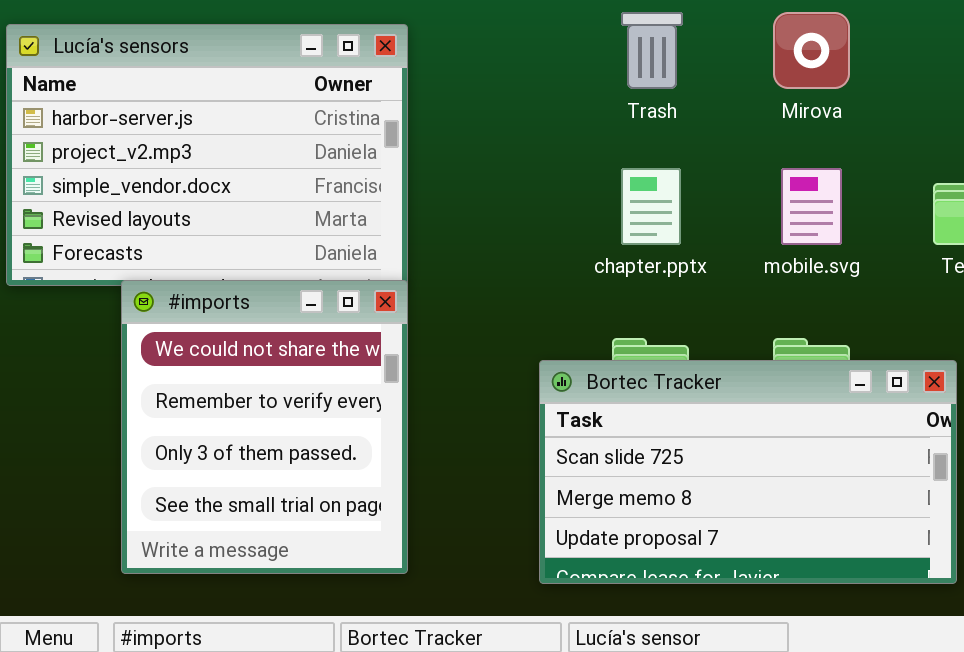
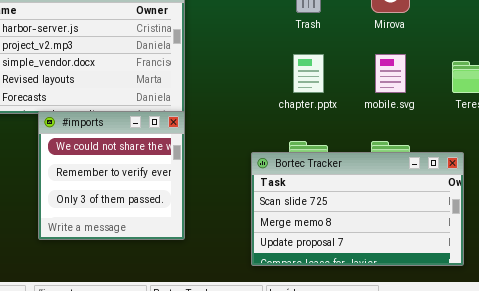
#imports: [121,280,408,574] -> [38,111,185,240], resized

